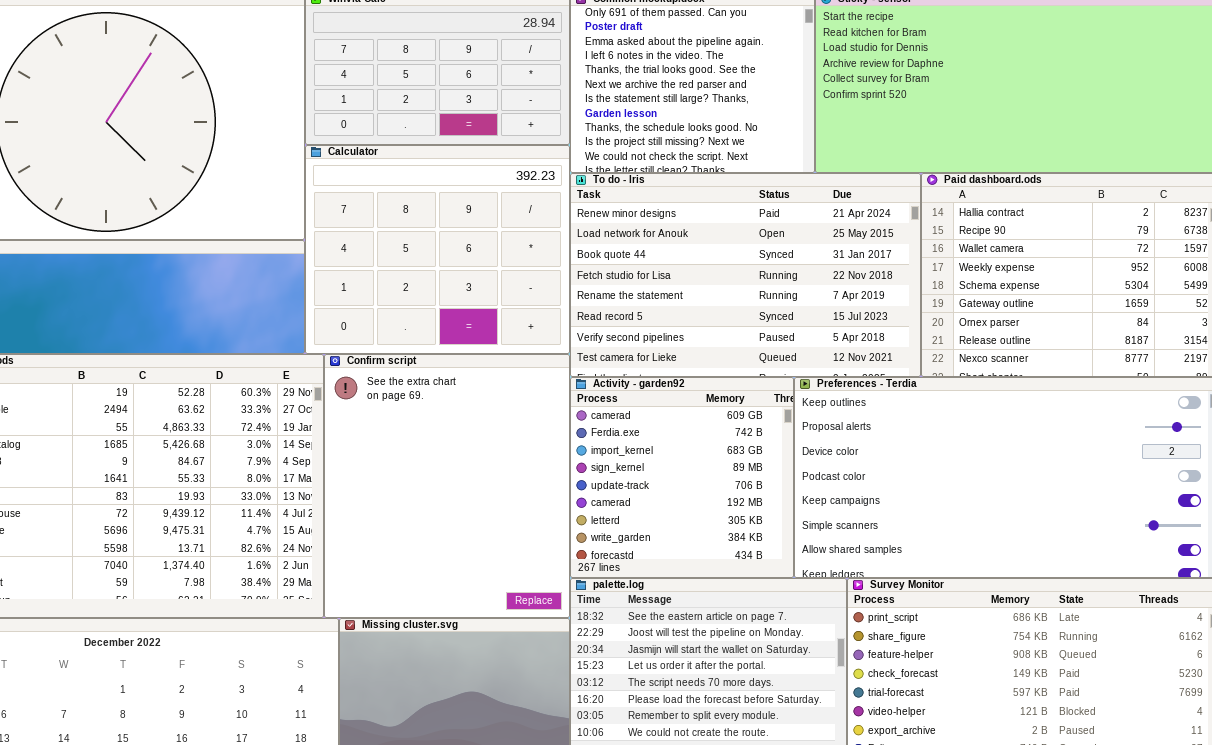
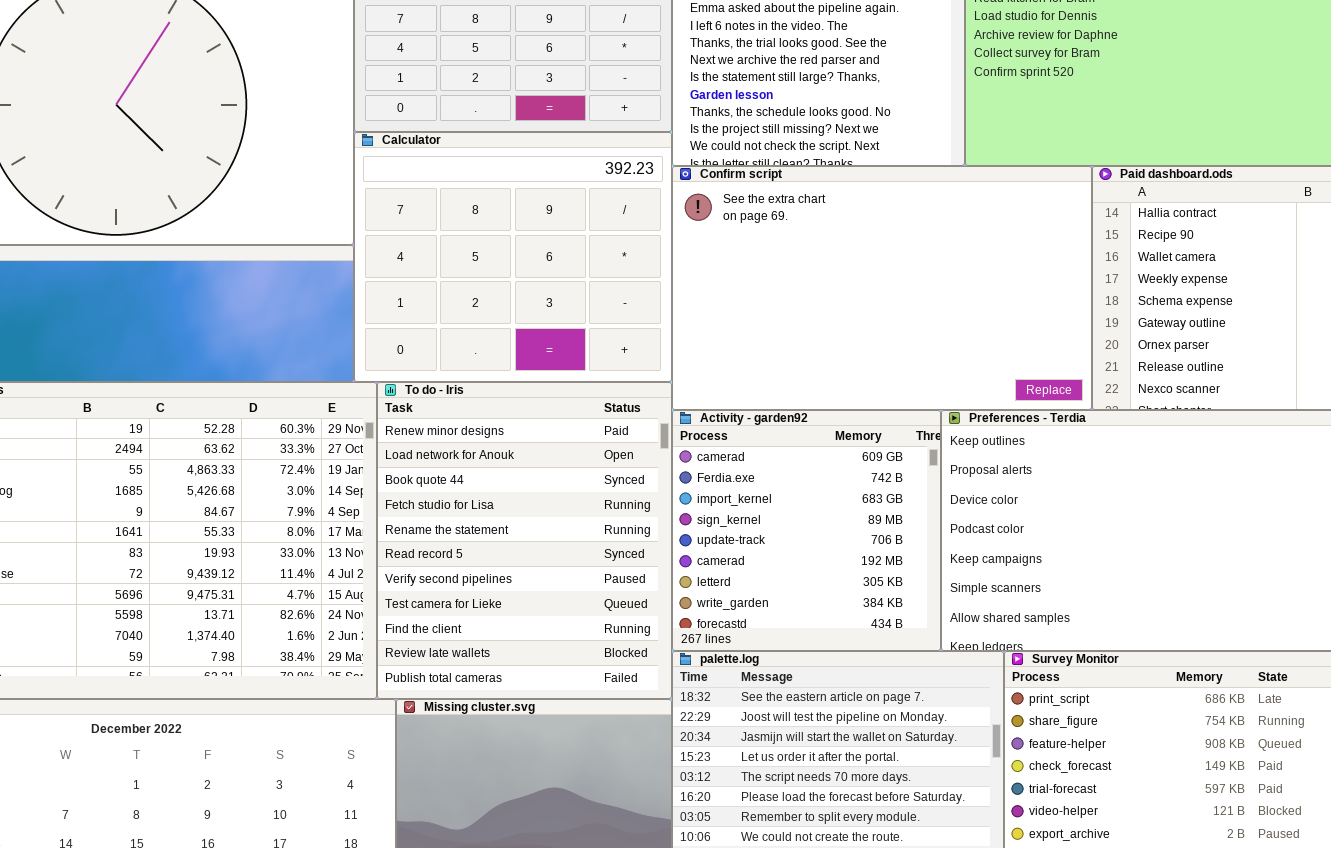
To do - Iris: [570,173,921,377] -> [377,382,672,699], moved, resized
Confirm script: [324,354,570,618] -> [672,166,1092,410], moved, resized

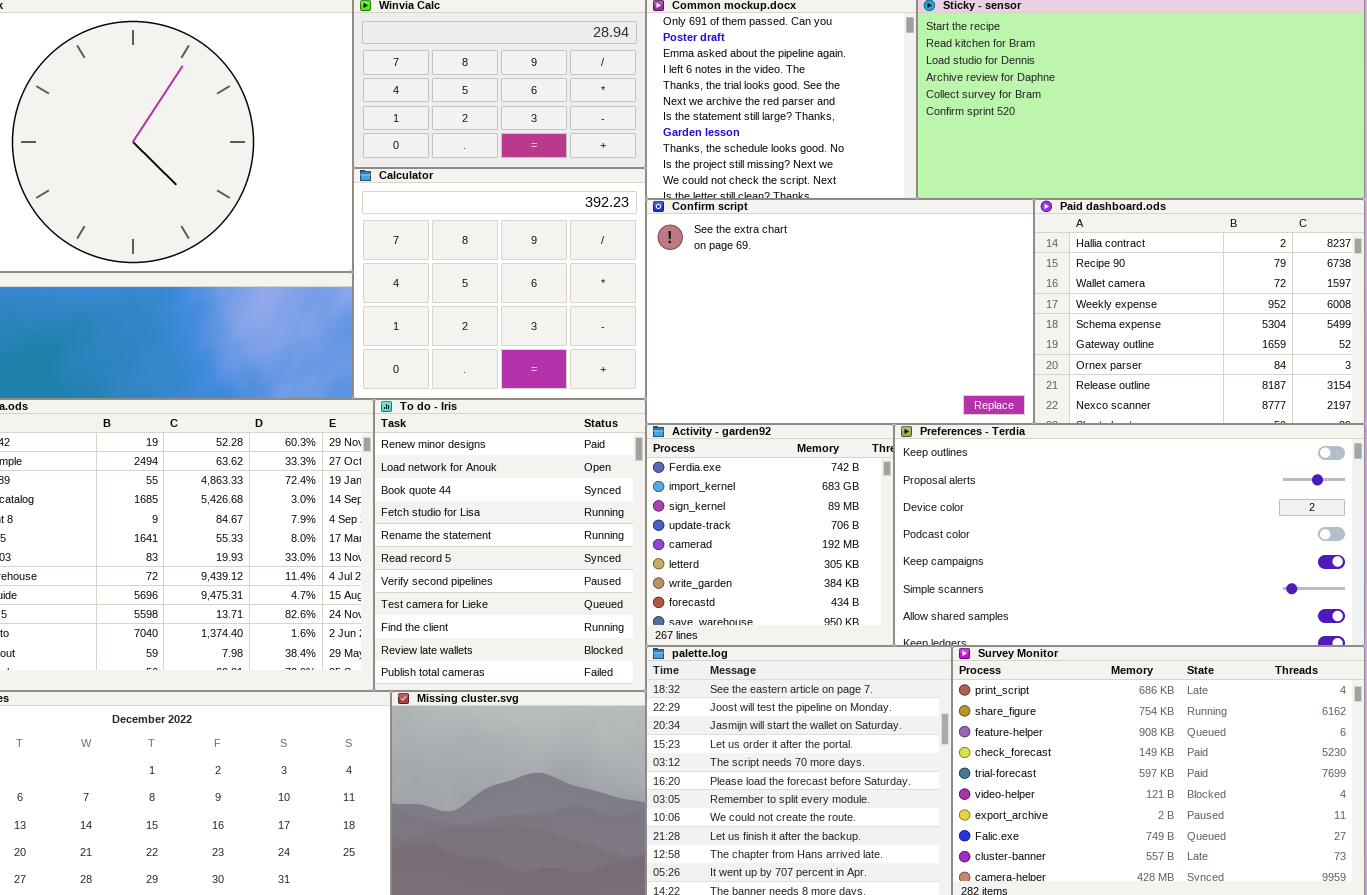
Activity - garden92: [672,410,941,651] -> [646,424,894,646], scrolled down 1 row

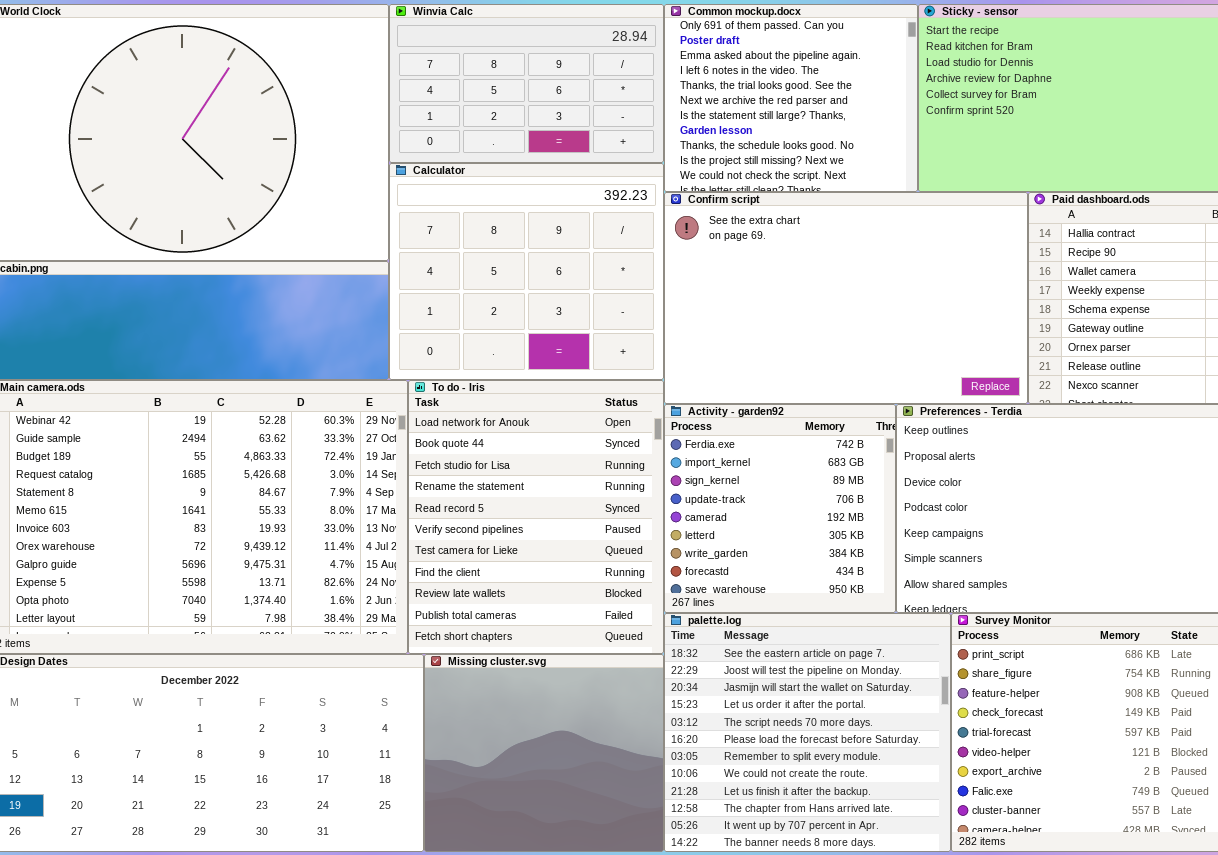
To do - Iris: [374,399,646,691] -> [408,380,664,654], scrolled down 1 row

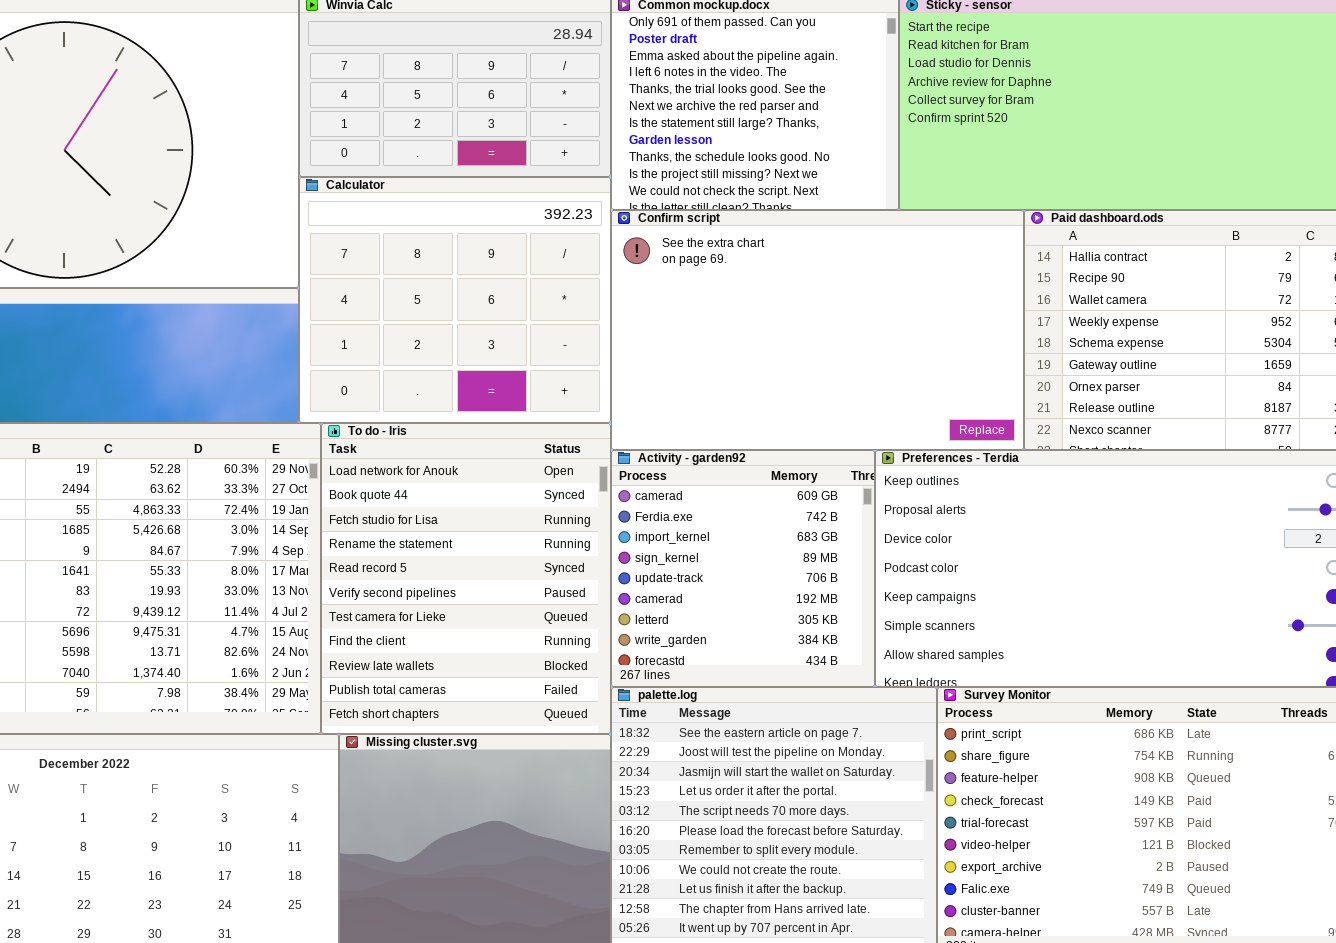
Activity - garden92: [664,404,896,613] -> [611,450,875,687], scrolled up 1 row

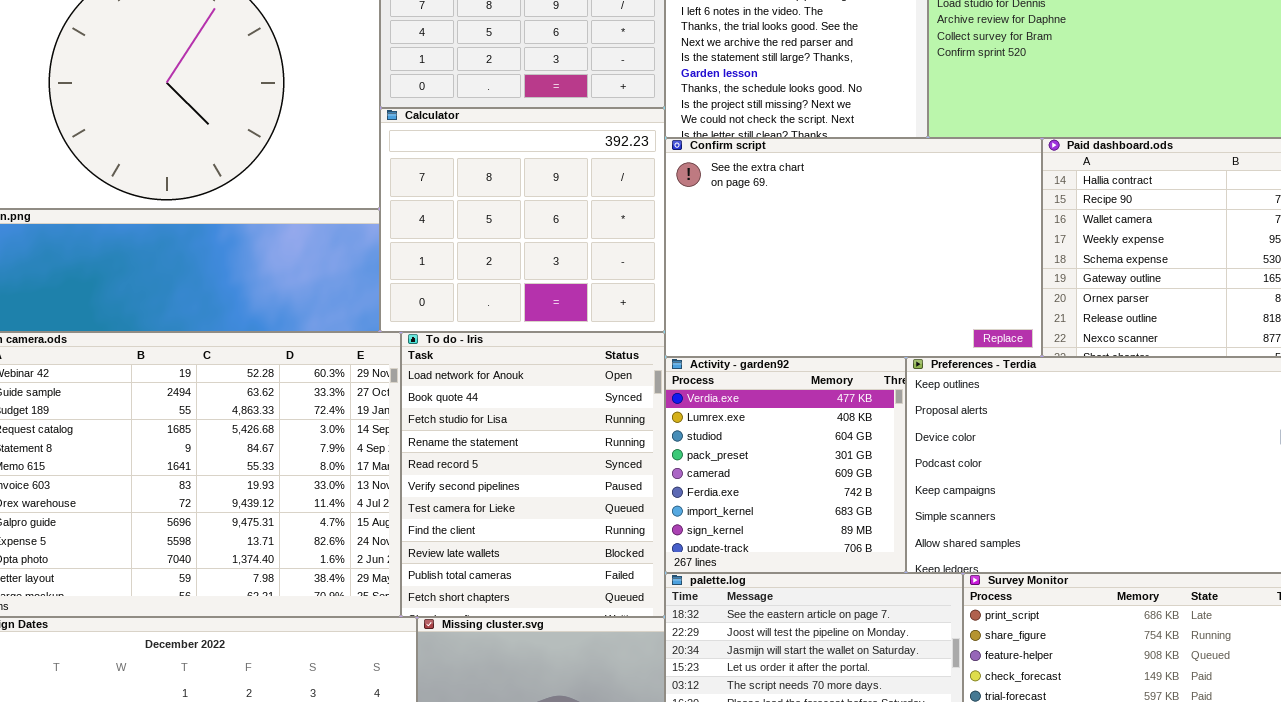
Activity - garden92: [611,450,875,687] -> [665,357,906,573], scrolled up 4 rows

